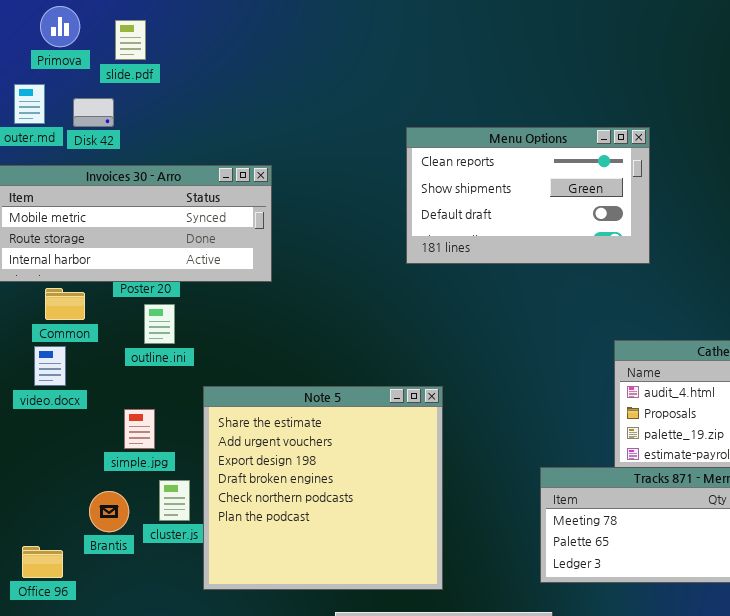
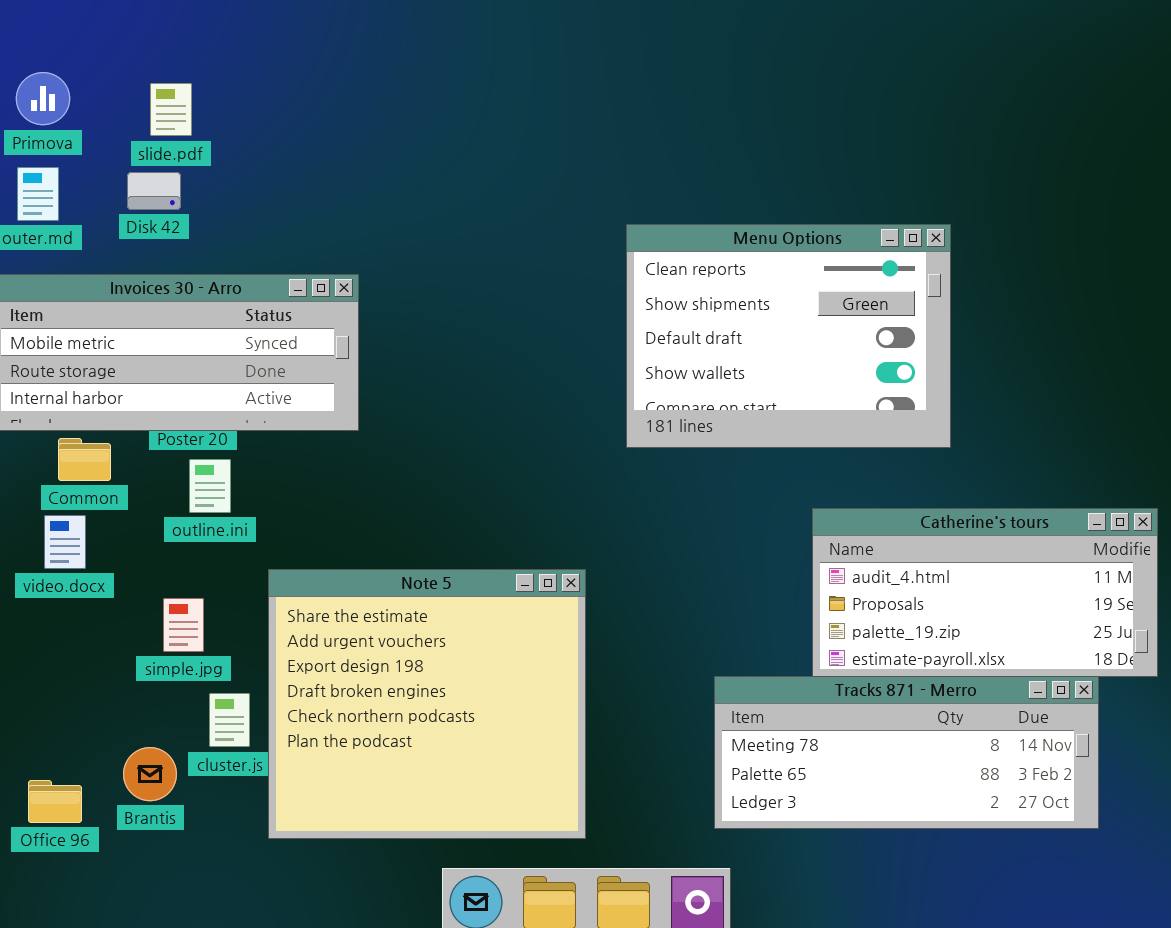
Primova: [40,6,80,47] -> [16,72,70,125], moved
Disk 42: [73,98,114,127] -> [127,172,181,210], moved
Menu Options: [406,127,650,264] -> [626,224,951,448], moved, resized
Brantis: [89,491,129,532] -> [123,747,177,801], moved

